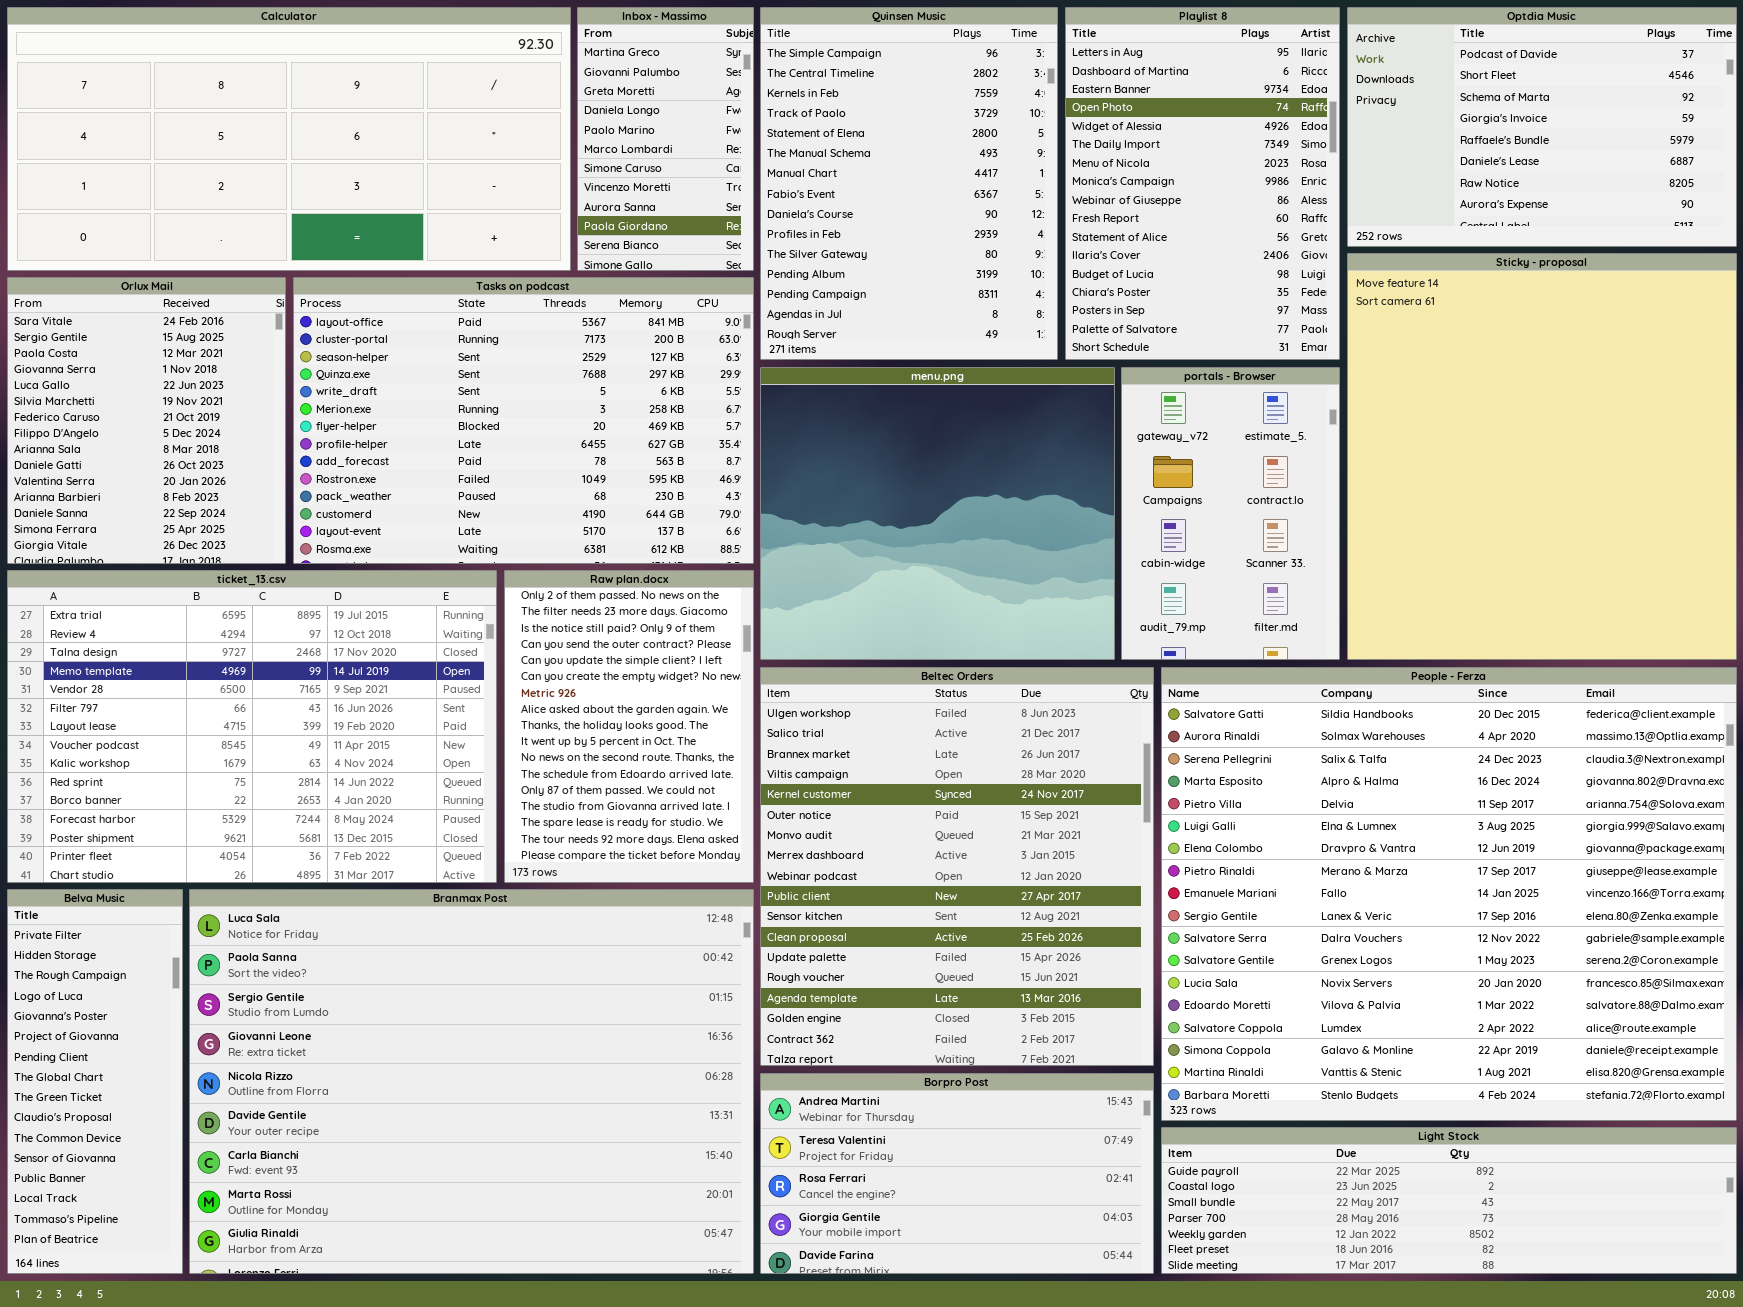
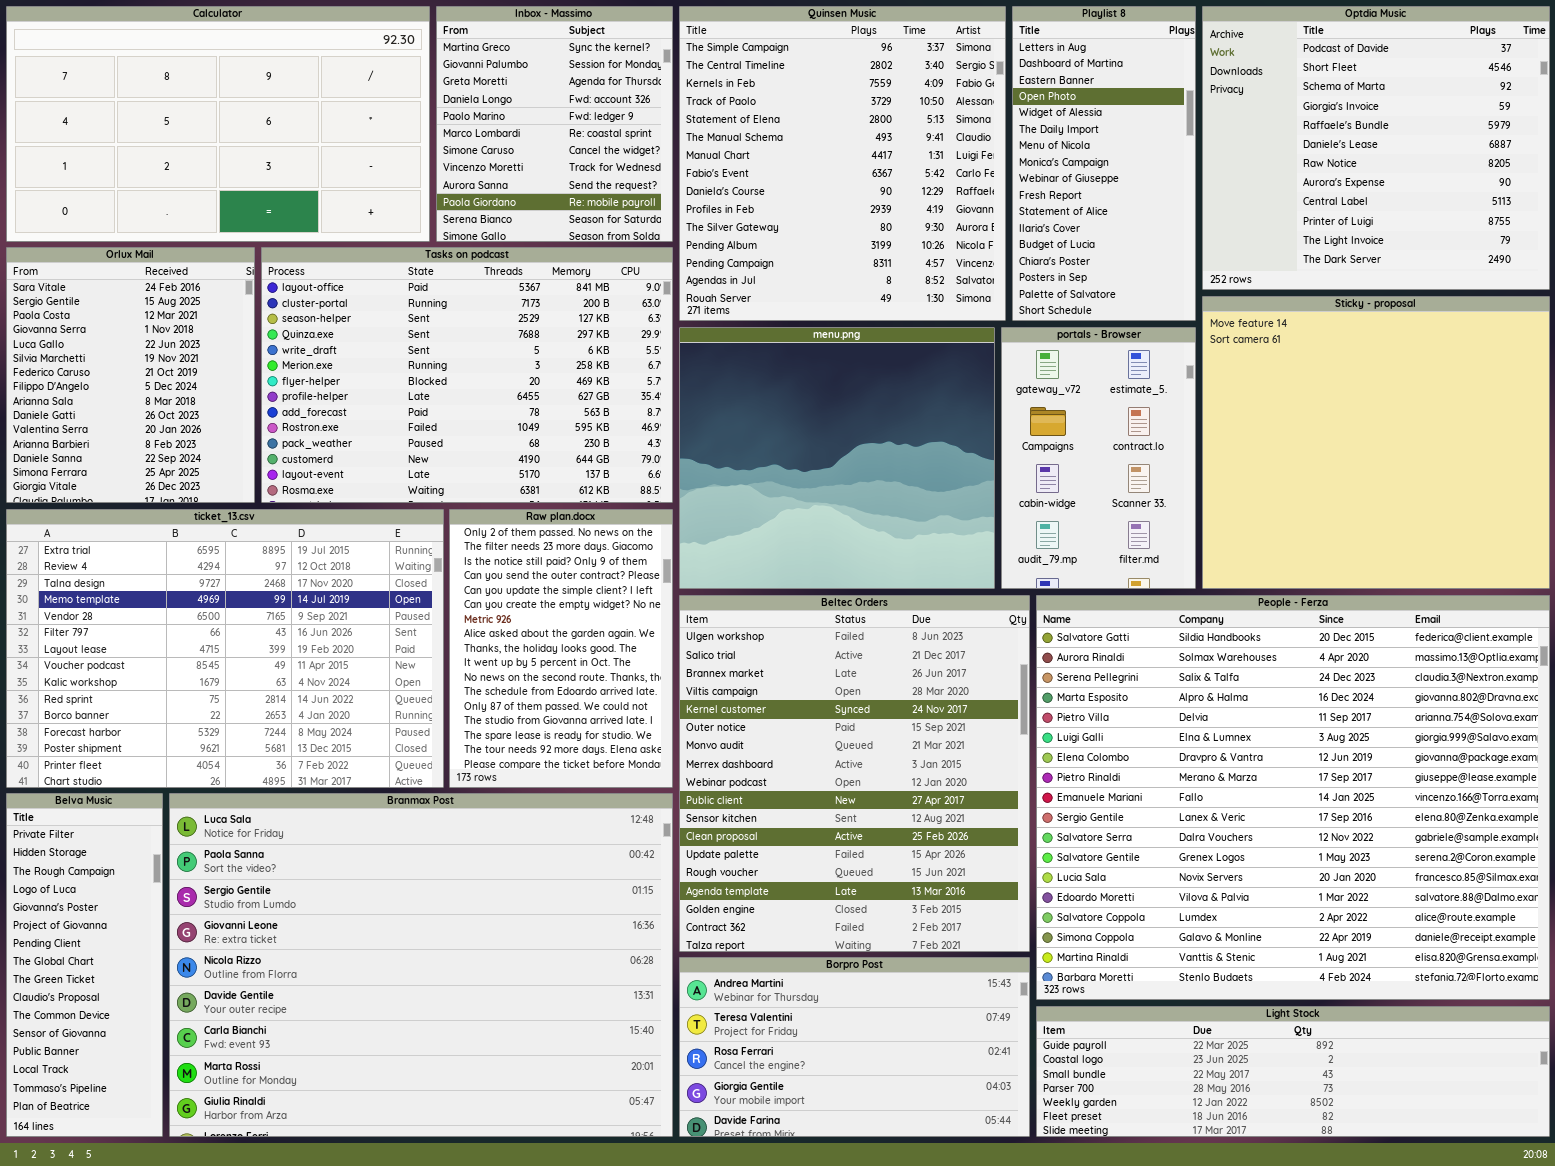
Calculator: [7,7,571,271] -> [6,6,430,242], resized
Inbox - Massimo: [577,7,754,271] -> [436,6,673,242], resized
Quinsen Music: [760,7,1058,360] -> [679,6,1006,321], resized
Playlist 8: [1065,7,1340,360] -> [1012,6,1196,321], resized
Optdia Music: [1347,7,1737,247] -> [1202,6,1550,290], resized
Sticky - proposal: [1347,253,1737,660] -> [1202,296,1550,589], resized

